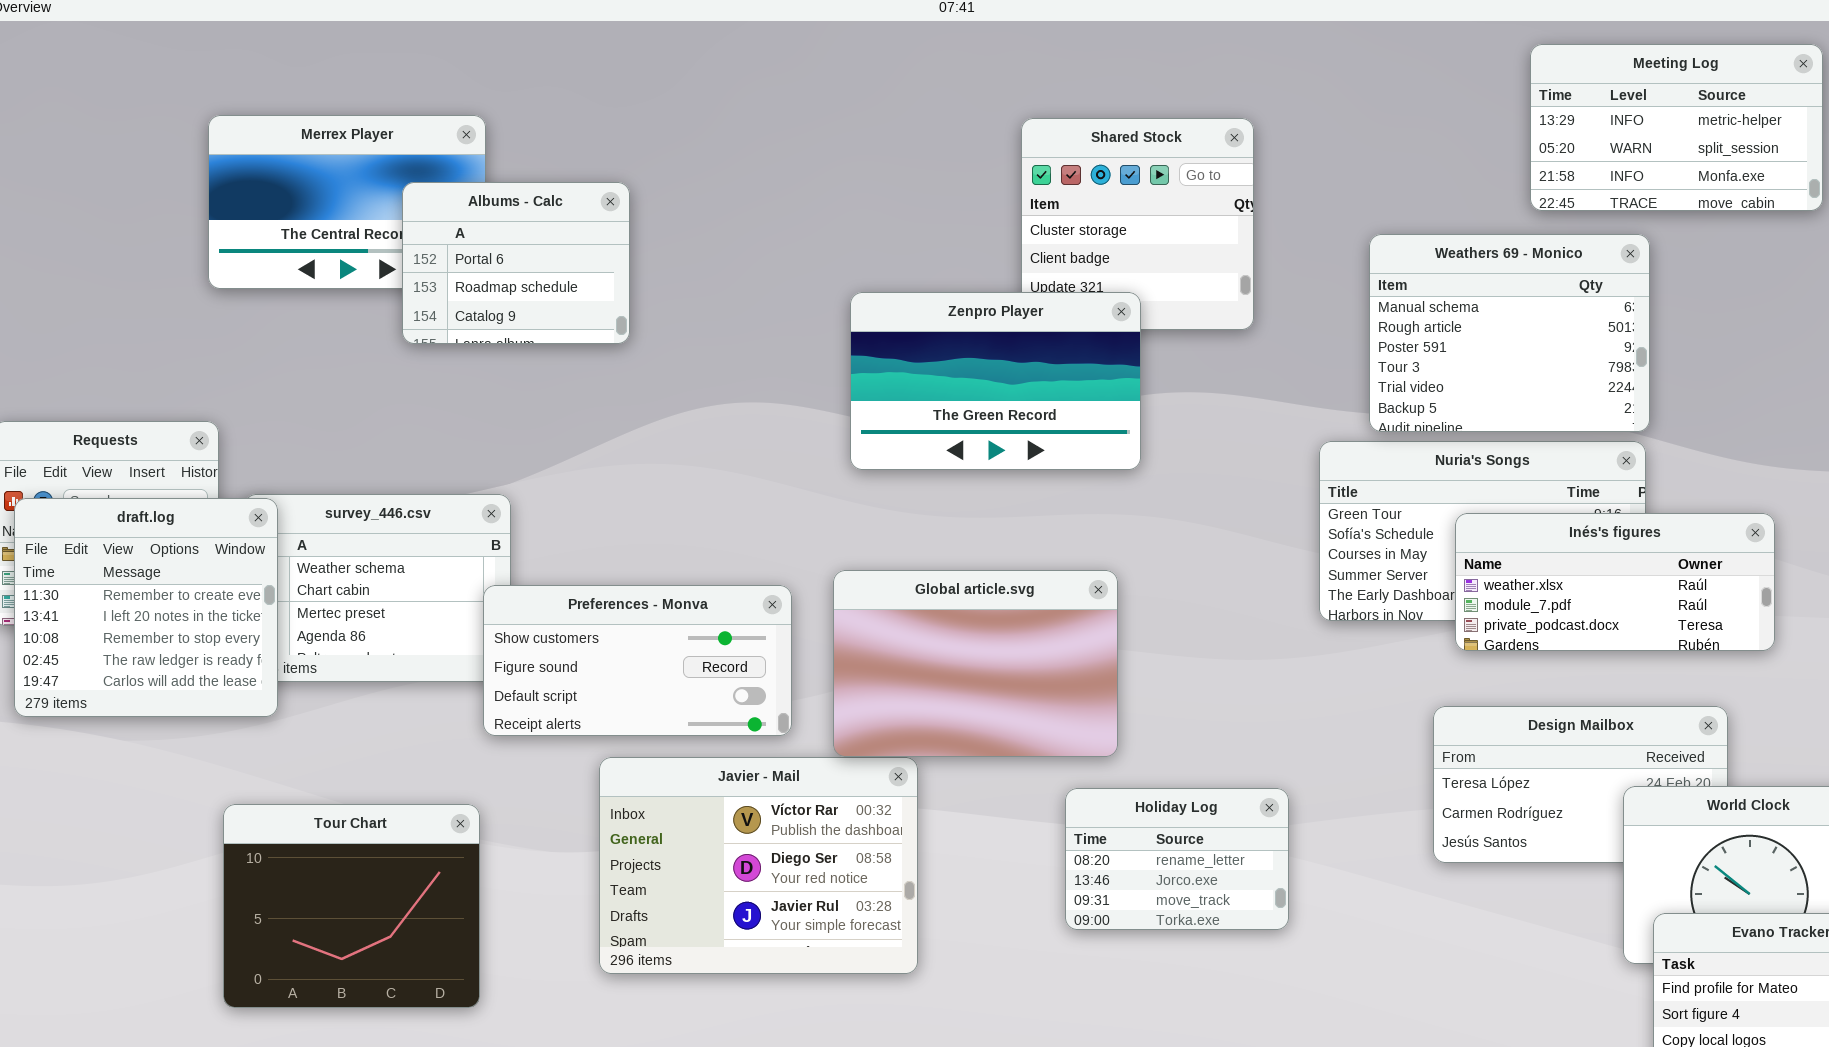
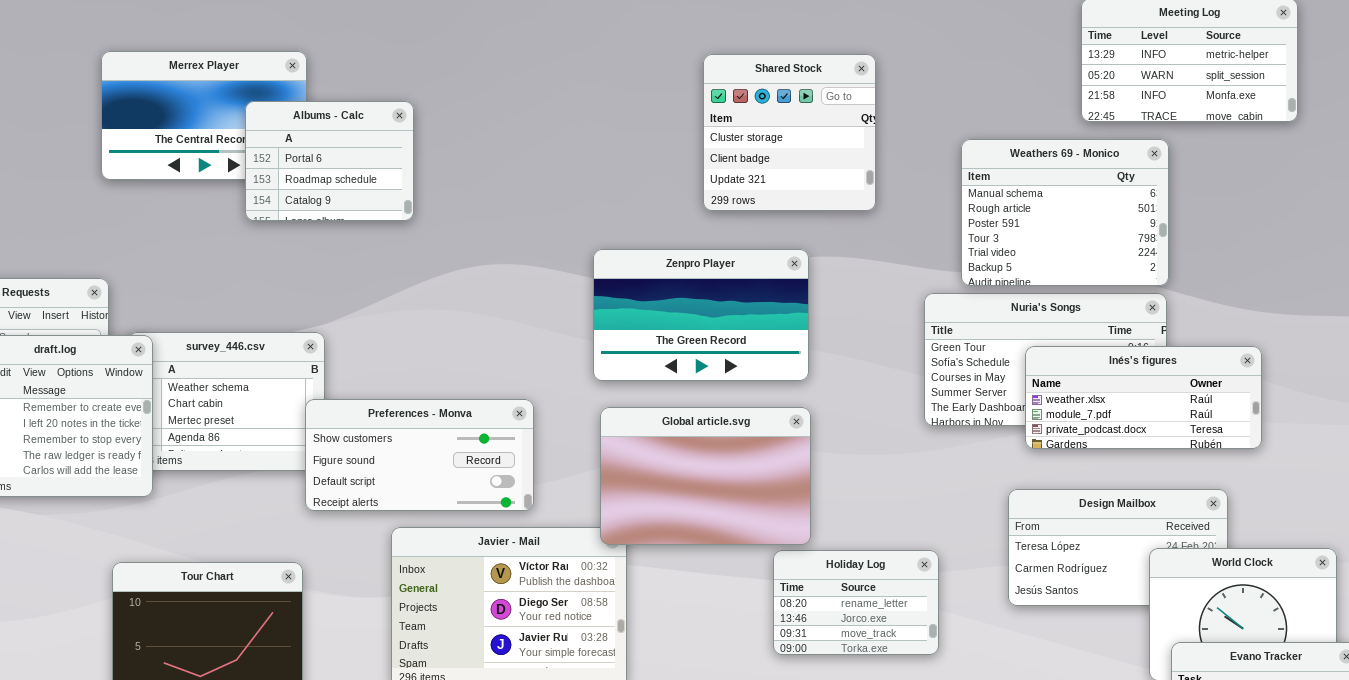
Zenpro Player: [850,292,1141,470] -> [593,249,809,381], moved
Global article.svg: [833,570,1118,757] -> [600,407,811,545], moved
Holiday Log: [1065,788,1289,930] -> [773,550,939,655], moved

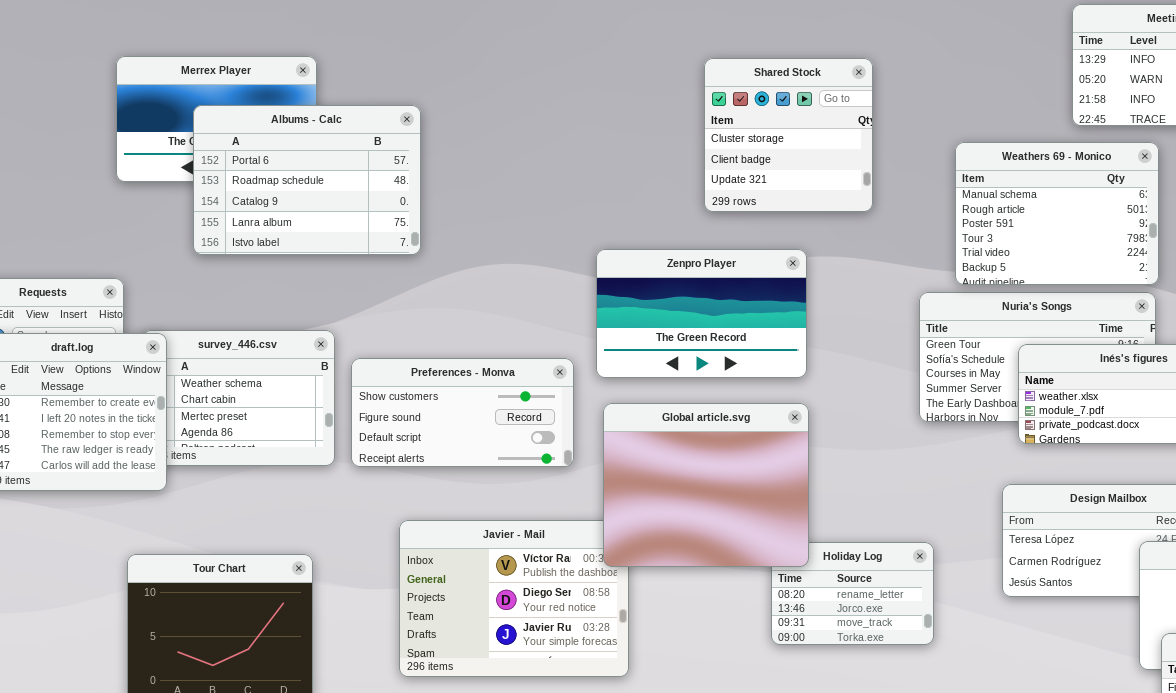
Albums - Calc: [245,101,414,221] -> [193,105,421,255], resized
Preferences - Monva: [305,399,534,511] -> [351,358,574,467], moved
Global article.svg: [600,407,811,545] -> [603,403,809,567], resized

